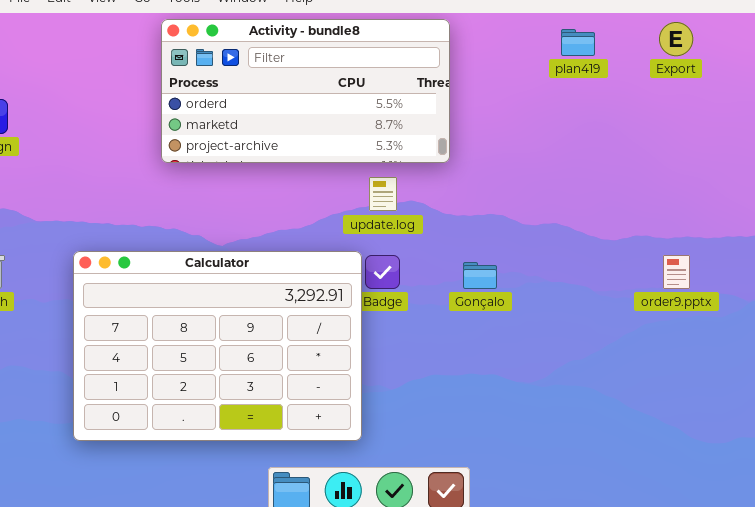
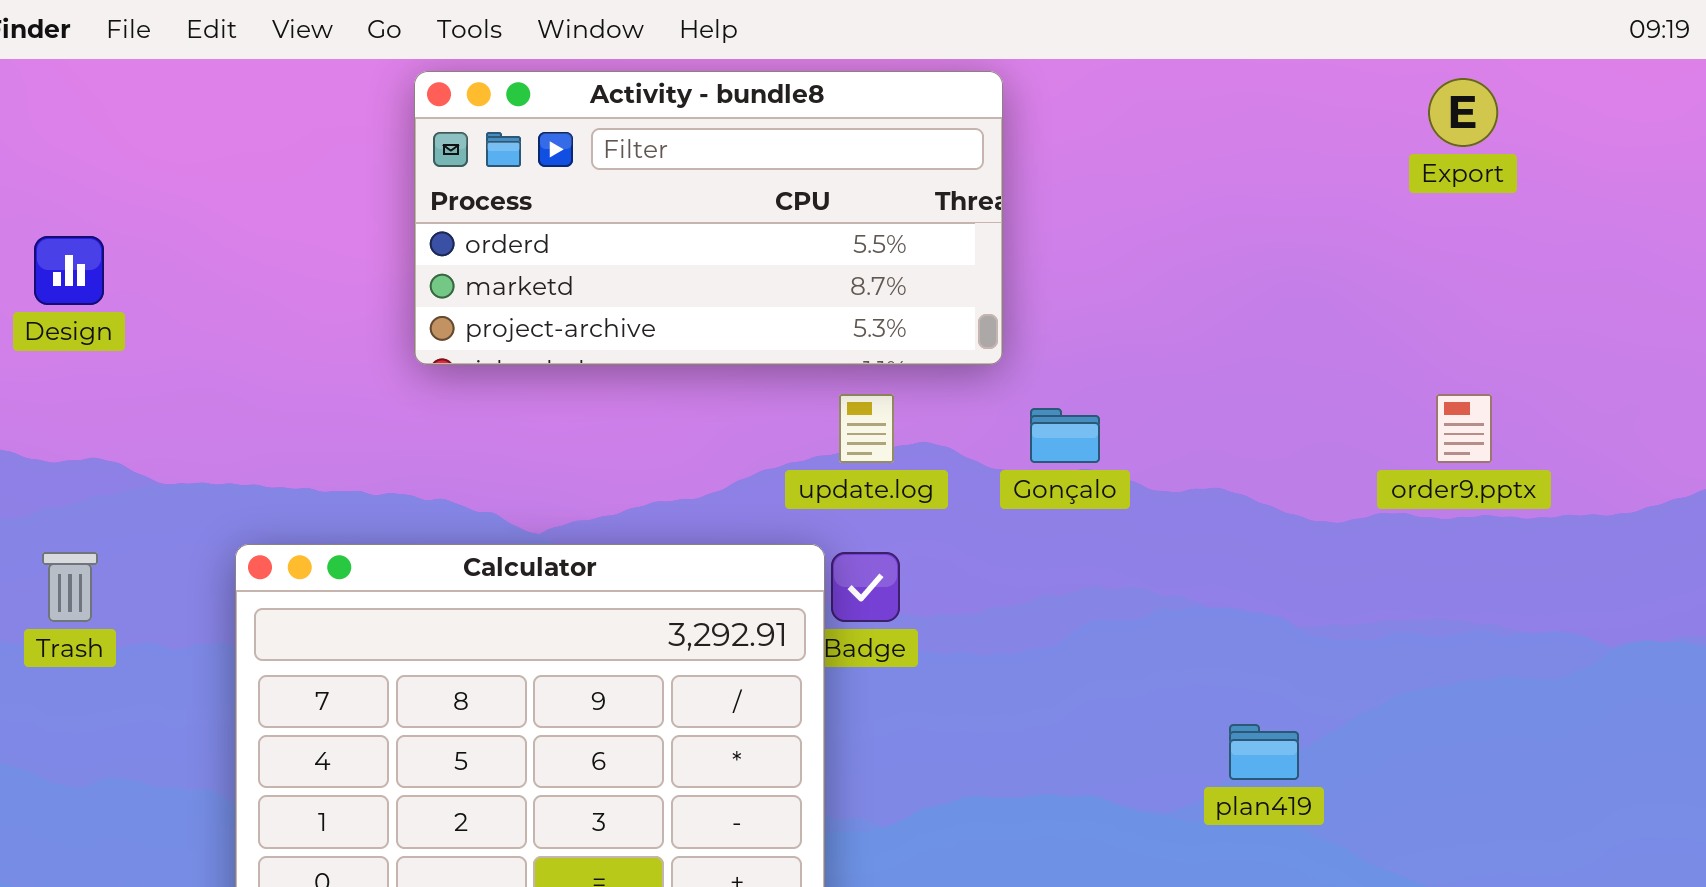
plan419: [561,29,595,56] -> [1229,724,1299,780], moved
order9.pptx: [663,255,690,289] -> [1436,394,1492,463], moved
Gonçalo: [463,262,497,289] -> [1030,408,1100,463], moved

